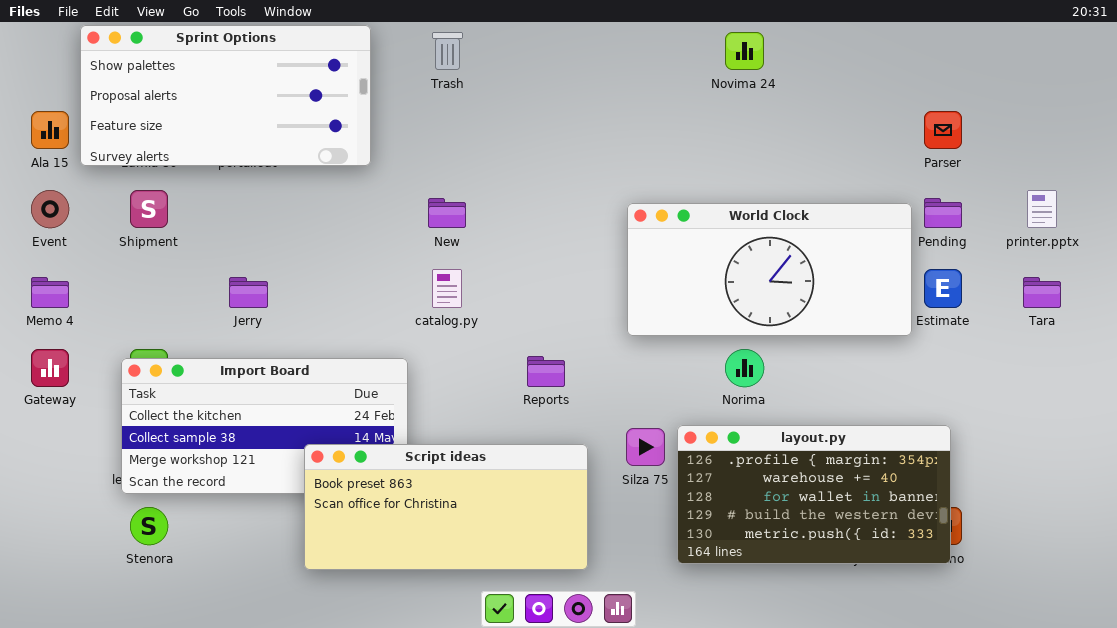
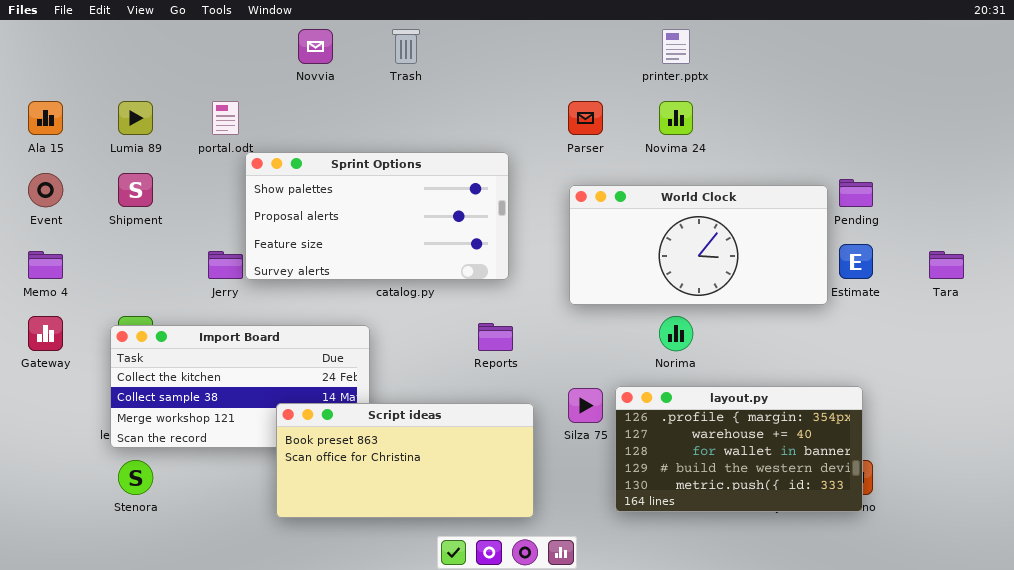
Sprint Options: [80,25,371,166] -> [245,152,509,280], moved
Novima 24: [725,32,764,70] -> [659,101,693,135], moved
Parser: [924,111,962,149] -> [568,101,603,135], moved
printer.pptx: [1027,190,1057,228] -> [662,29,690,64], moved

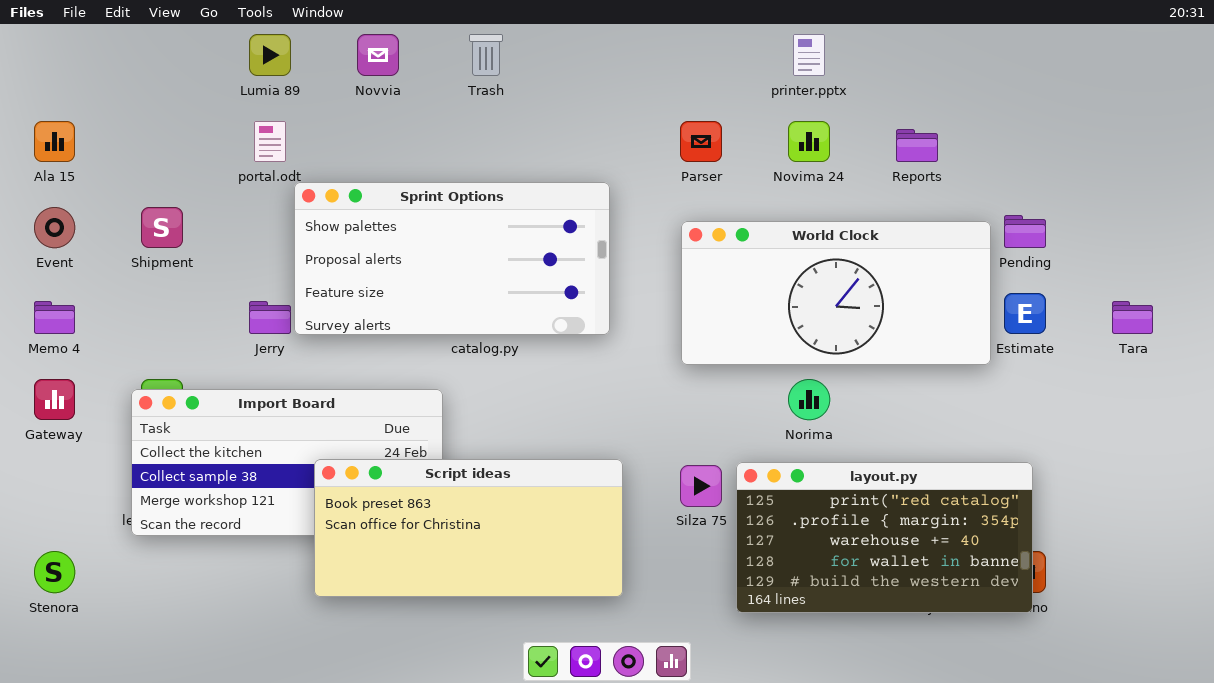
Lumia 89: [118,101,153,135] -> [249,34,291,76], moved
Reports: [478,323,513,351] -> [896,129,938,162], moved
layout.py: [615,386,863,512] -> [736,462,1033,613], scrolled up 1 row
Script ideas: [276,403,534,518] -> [314,459,623,597], moved
Stenora: [118,460,153,495] -> [34,551,75,593], moved

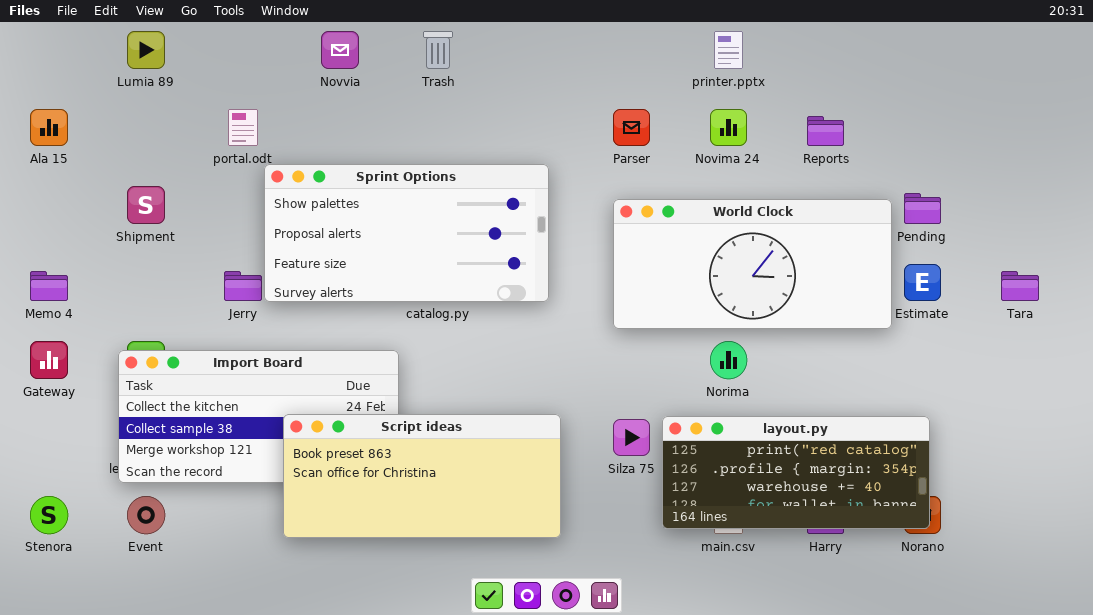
Lumia 89: [249,34,291,76] -> [127,31,165,69], moved
Event: [34,207,75,248] -> [127,496,165,534], moved
layout.py: [736,462,1033,613] -> [662,416,930,529], resized

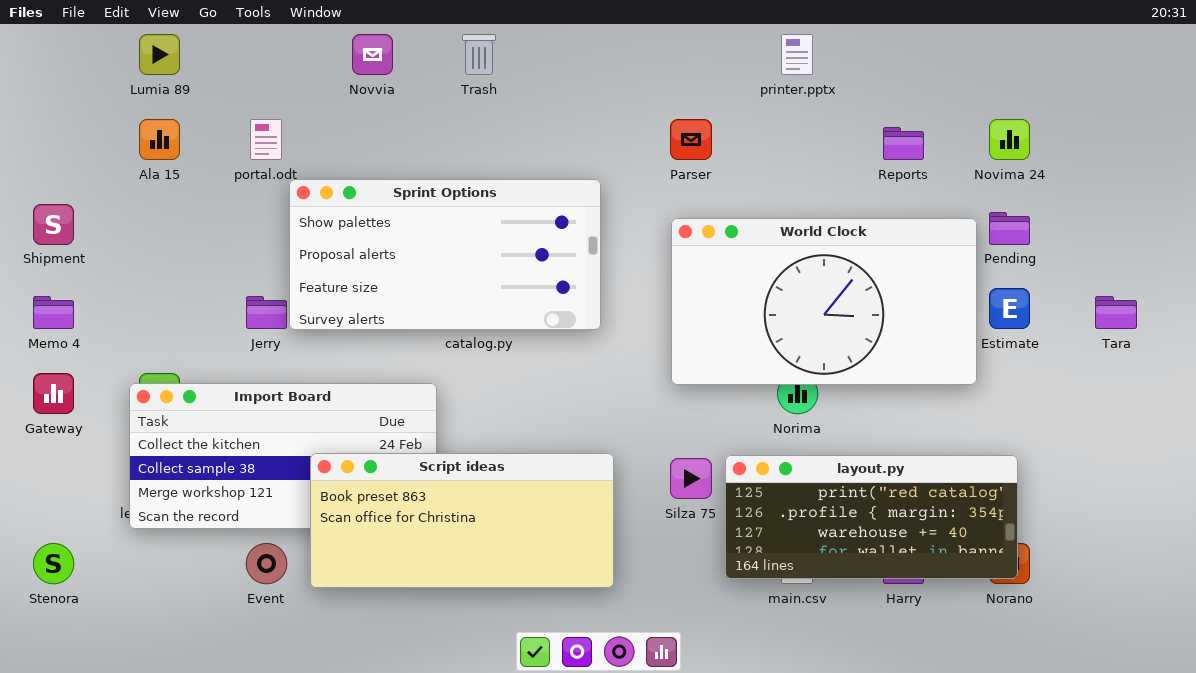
Ala 15: [30,109,68,146] -> [139,119,180,160], moved
Novima 24: [710,109,747,146] -> [989,119,1030,160], moved
Shipment: [127,186,165,224] -> [33,204,74,245], moved
World Clock: [613,199,892,329] -> [671,218,977,385], resized
Event: [127,496,165,534] -> [246,543,287,584], moved

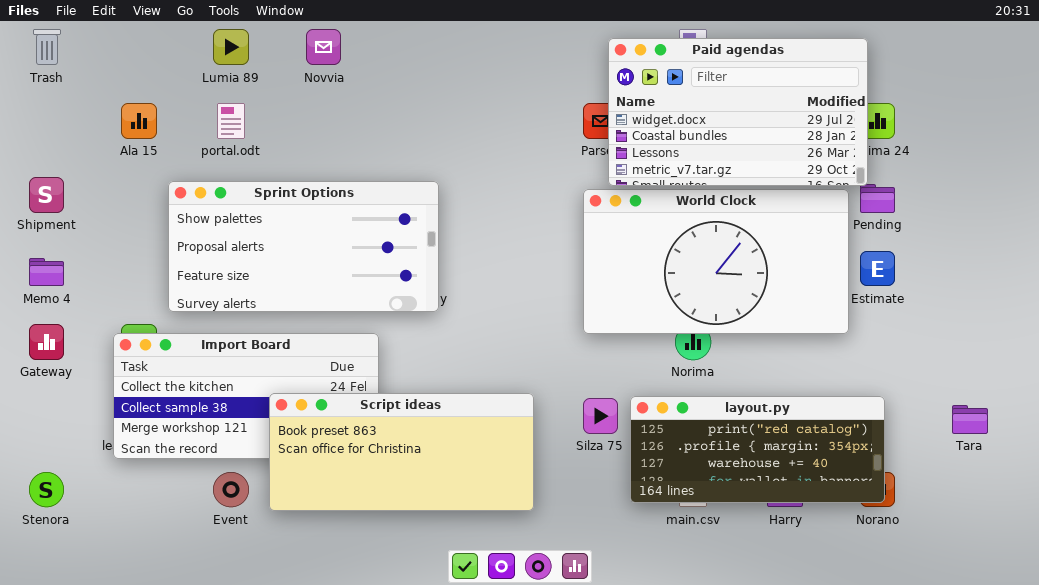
Lumia 89: [139,34,180,75] -> [213,29,249,65], moved
Trash: [462,34,496,75] -> [33,29,61,65], moved
Paid agendas: none -> [608,38,868,186], opened
Sprint Options: [289,179,601,330] -> [168,181,439,312], moved
Tara: [1095,296,1137,329] -> [952,405,988,434], moved

